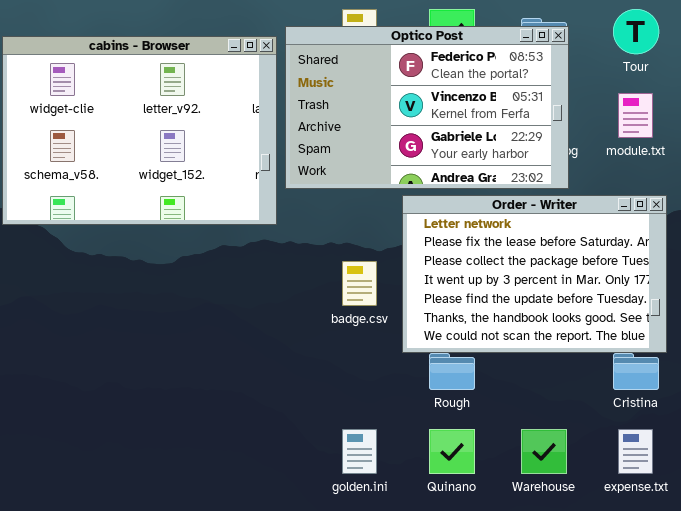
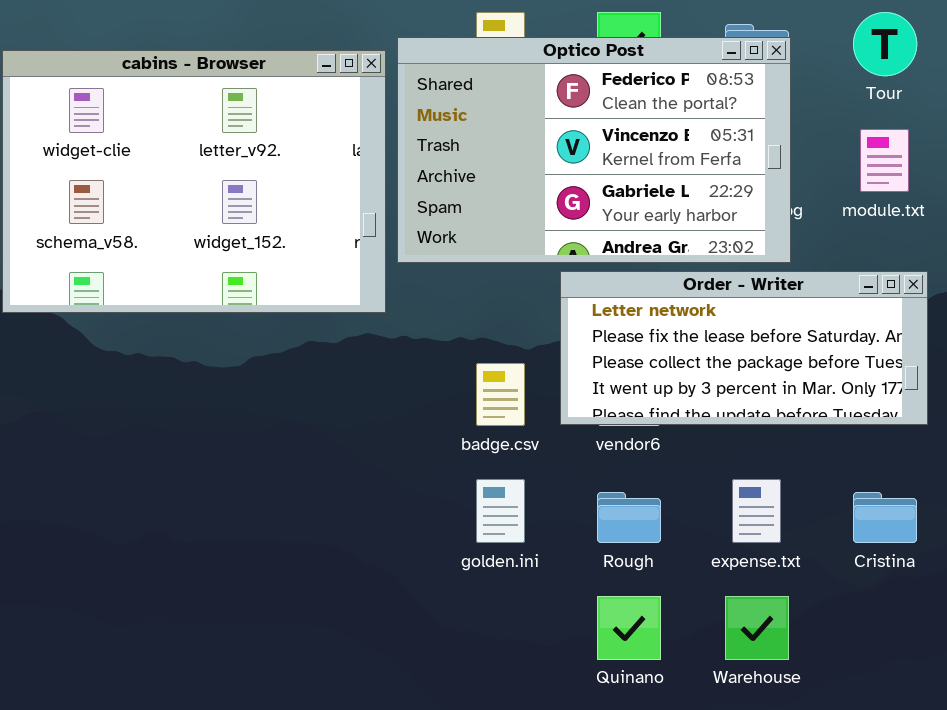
Order - Writer: [402,195,667,353] -> [560,271,928,425], resized
golden.ini: [342,429,377,474] -> [476,479,525,543], moved
expense.txt: [618,429,653,474] -> [732,479,781,543], moved

